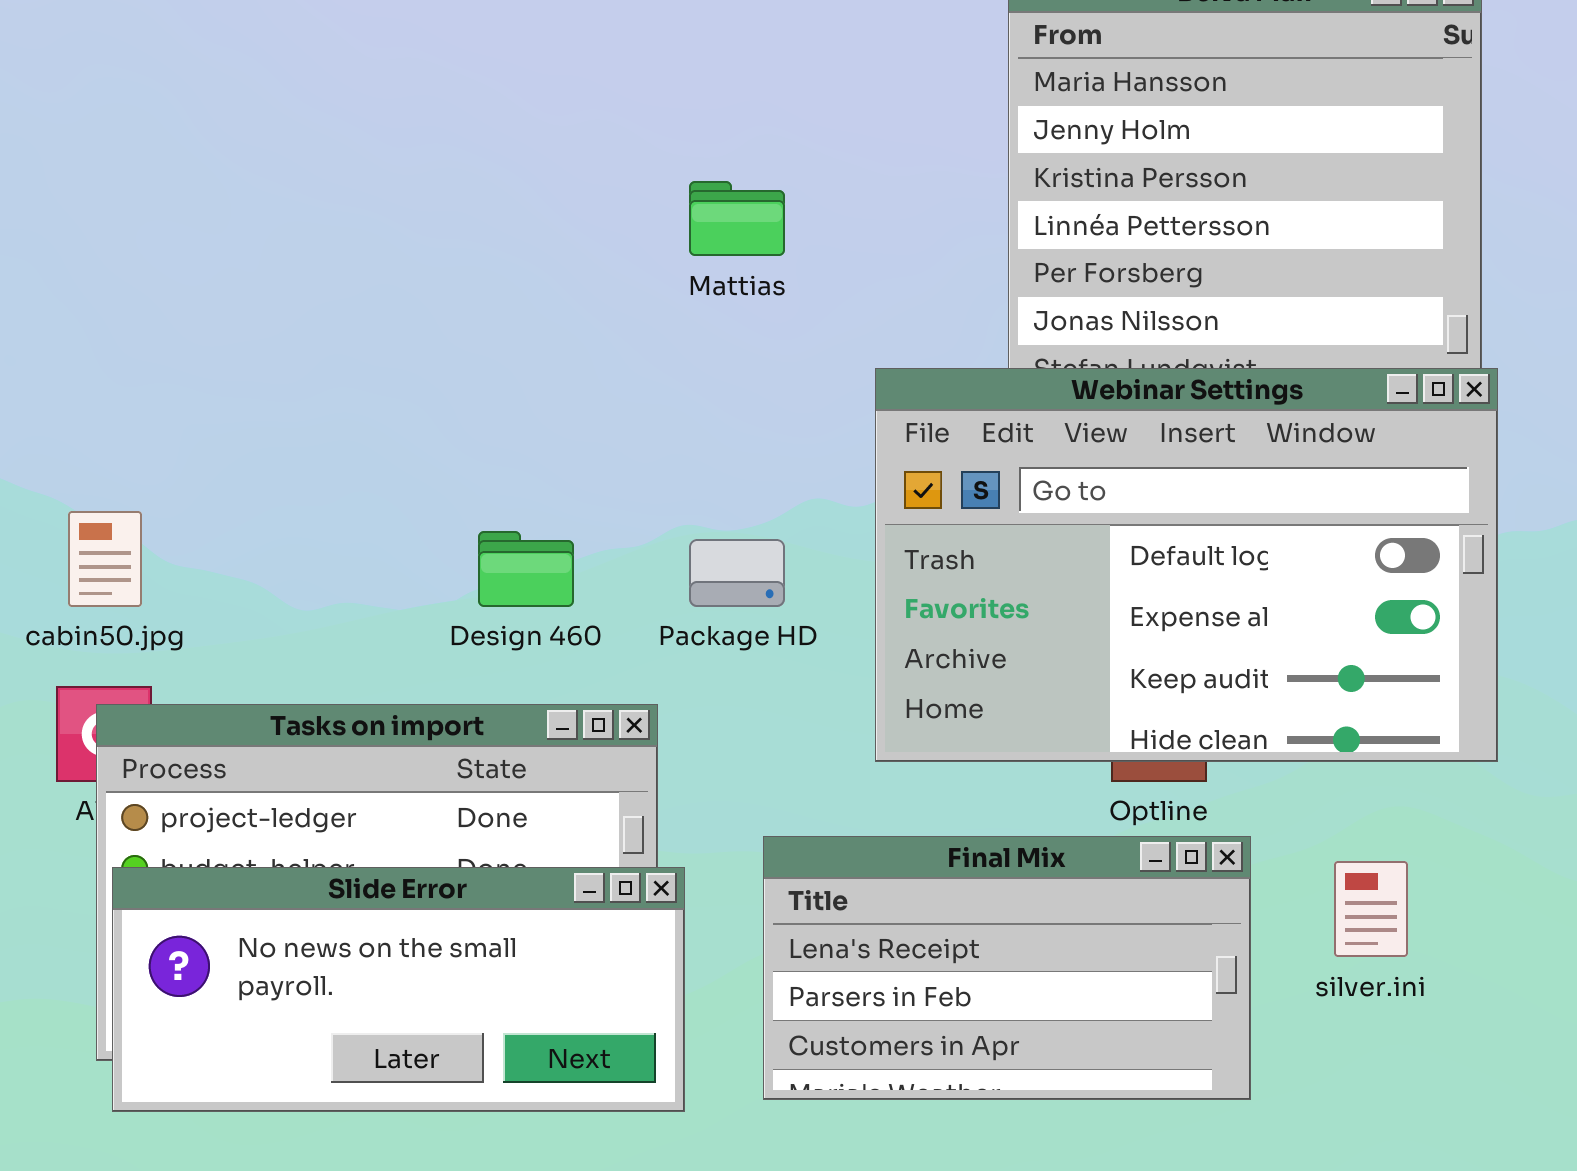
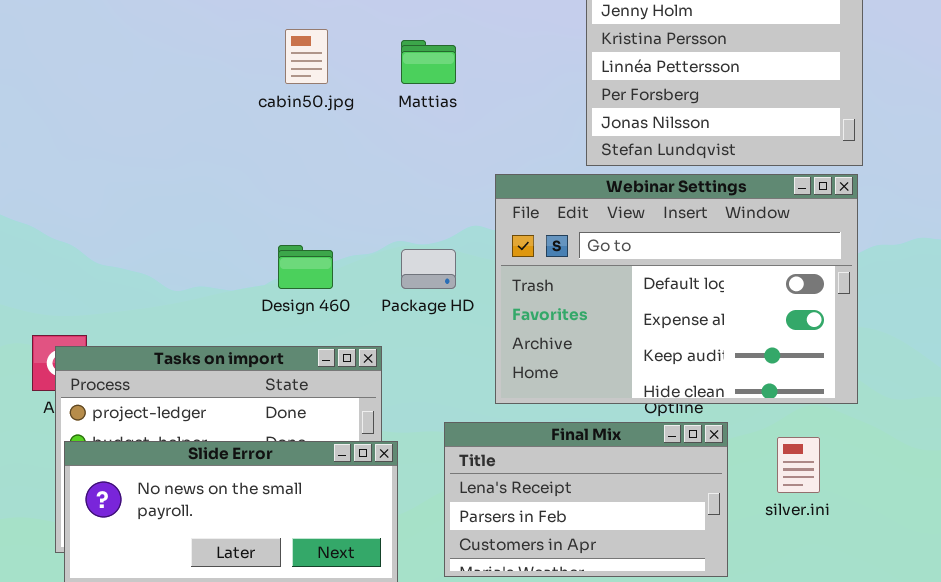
Webinar Settings: [875,368,1498,762] -> [495,174,858,404], moved
cabin50.jpg: [68,511,142,607] -> [285,29,328,84], moved

